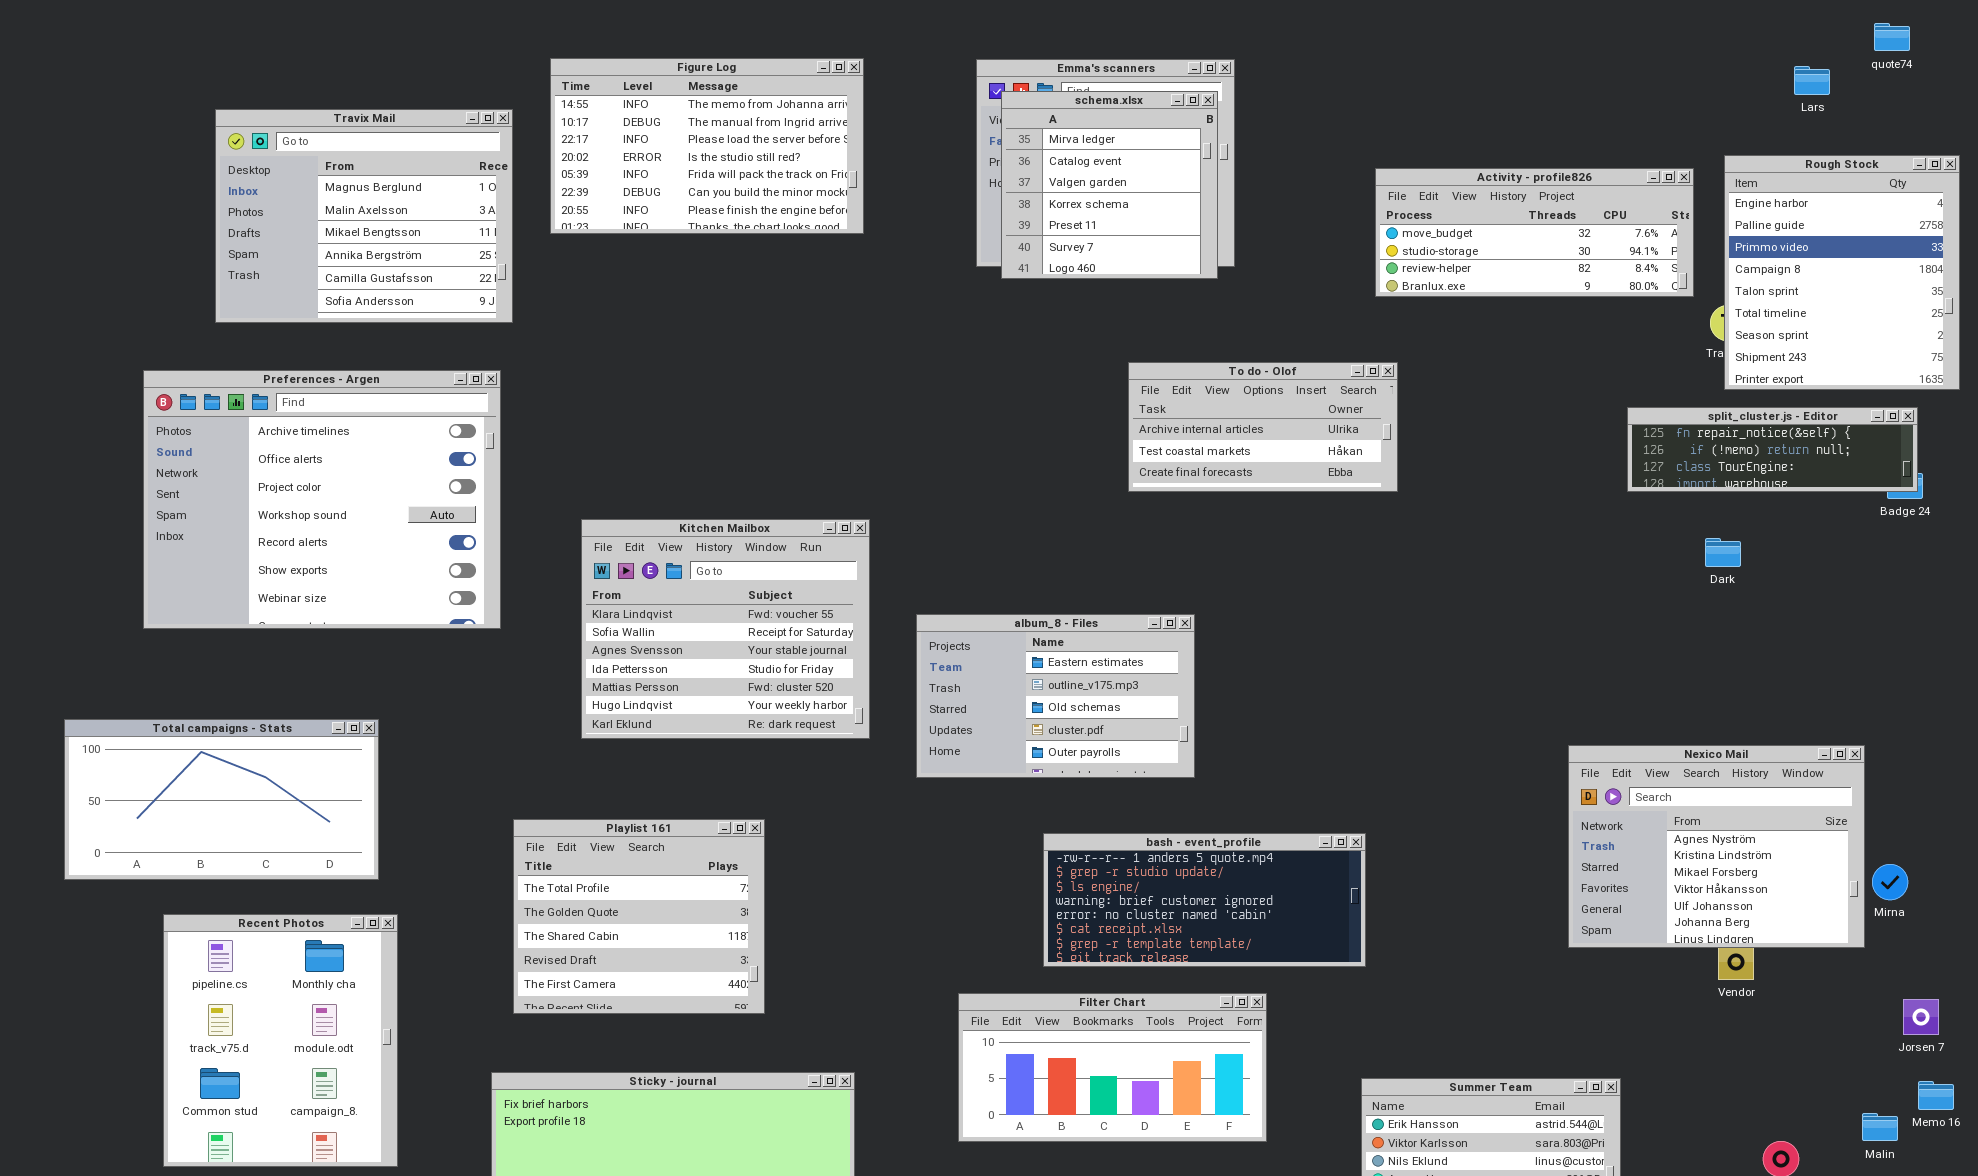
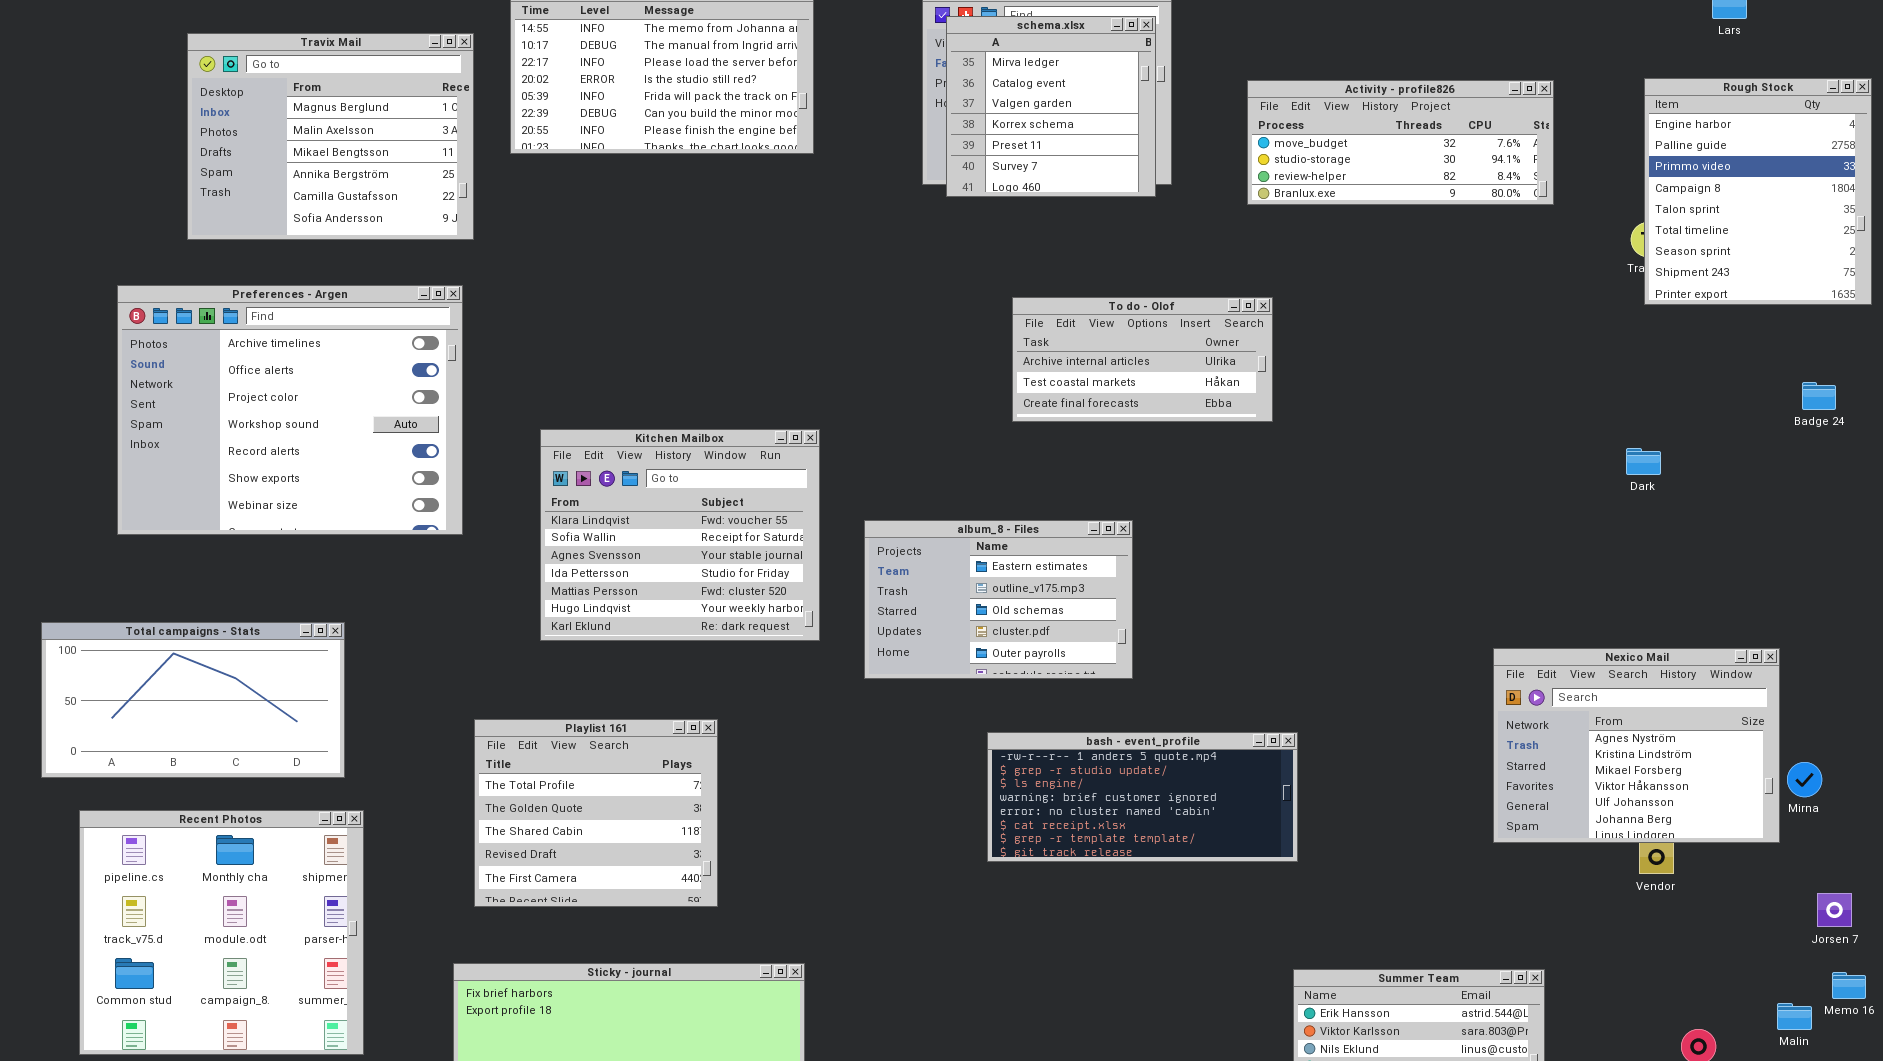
Activity - profile826: [1375,168,1694,297] -> [1247,80,1554,205], moved
To do - Olof: [1128,362,1398,492] -> [1012,297,1273,422], moved
split_cluster.js - Editor: [1627,407,1918,492] -> none, closed
Recent Photos: [163,914,398,1167] -> [79,810,364,1055], resized
Filter Chart: [958,993,1267,1142] -> none, closed

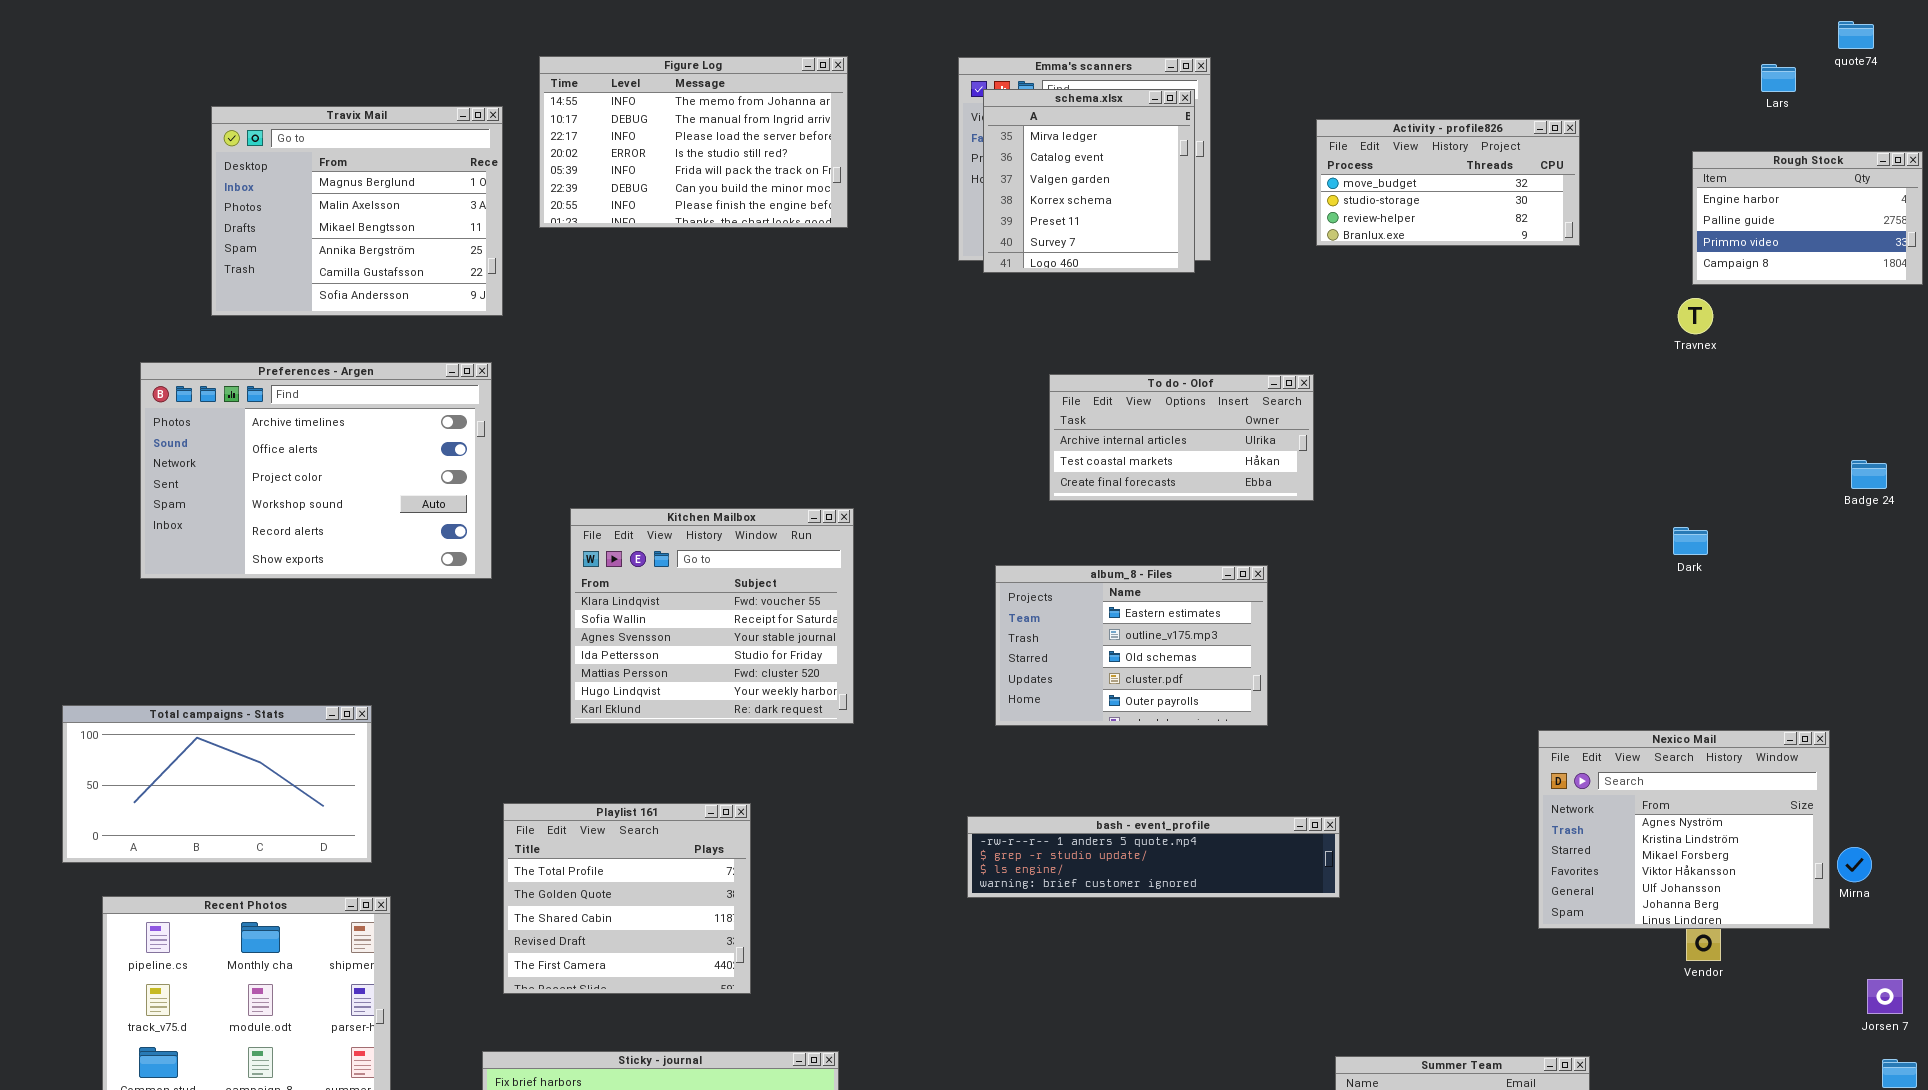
Rough Stock: [1644,78,1872,305] -> [1692,151,1923,285], resized
Activity - profile826: [1247,80,1554,205] -> [1316,119,1580,246], moved, resized
Preferences - Argen: [117,285,463,535] -> [140,362,492,579], resized
album_8 - Files: [864,520,1133,679] -> [995,565,1268,726], moved
bash - event_profile: [987,732,1298,862] -> [967,816,1340,898], resized

